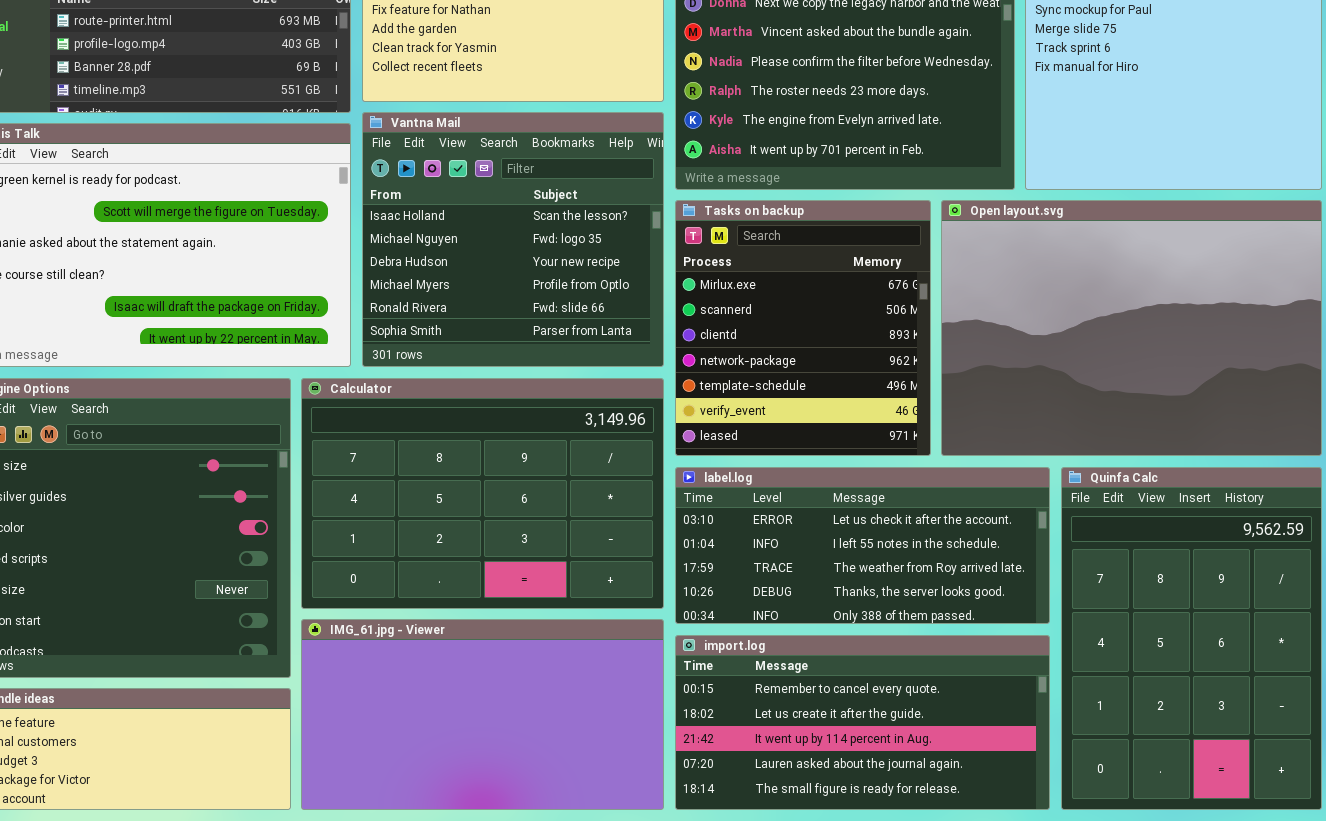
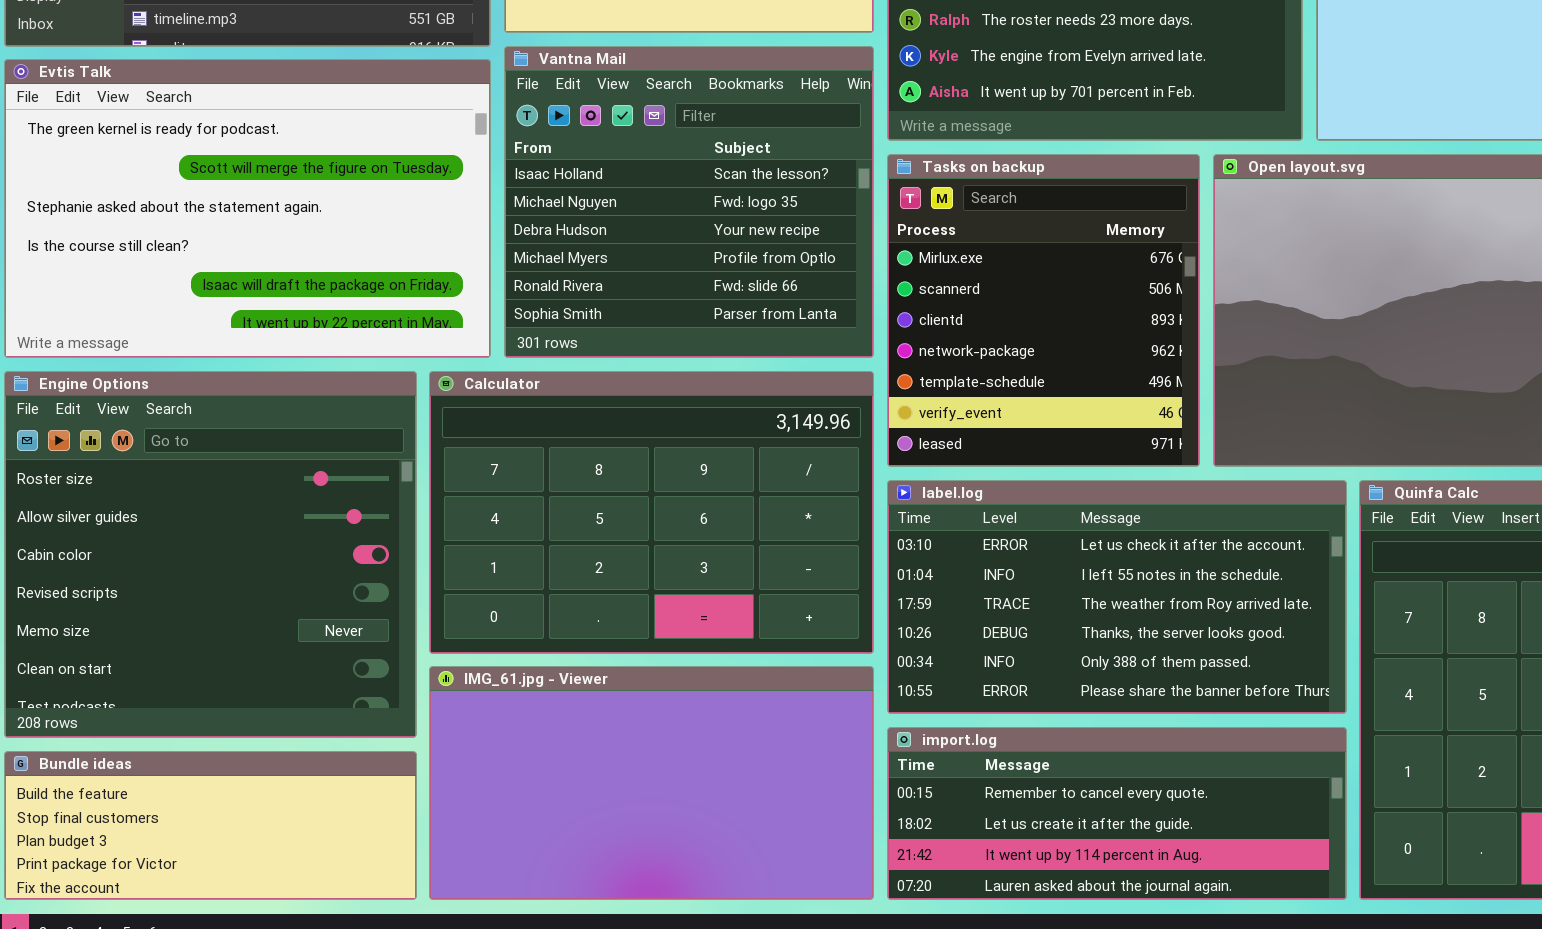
label.log: [675,467,1050,624] -> [887,480,1347,714], resized
import.log: [675,635,1050,810] -> [887,727,1347,900], resized

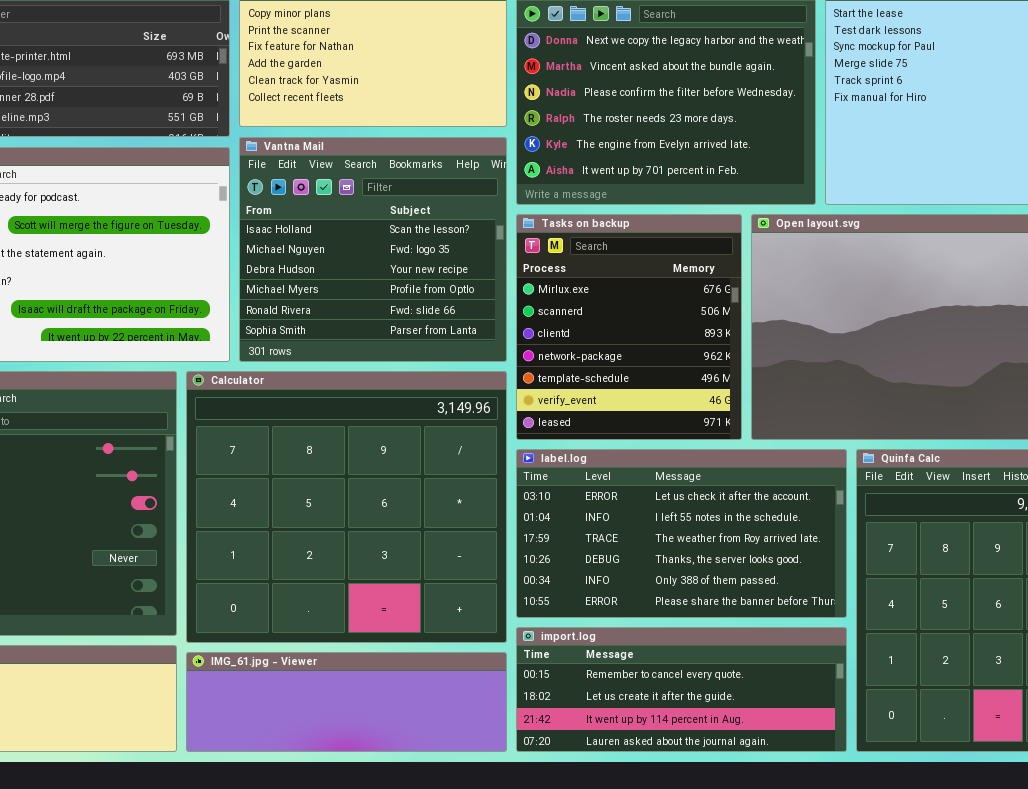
Calculator: [429,371,874,654] -> [186,371,507,643], resized
IMG_61.jpg - Viewer: [429,666,874,900] -> [186,652,507,752], resized

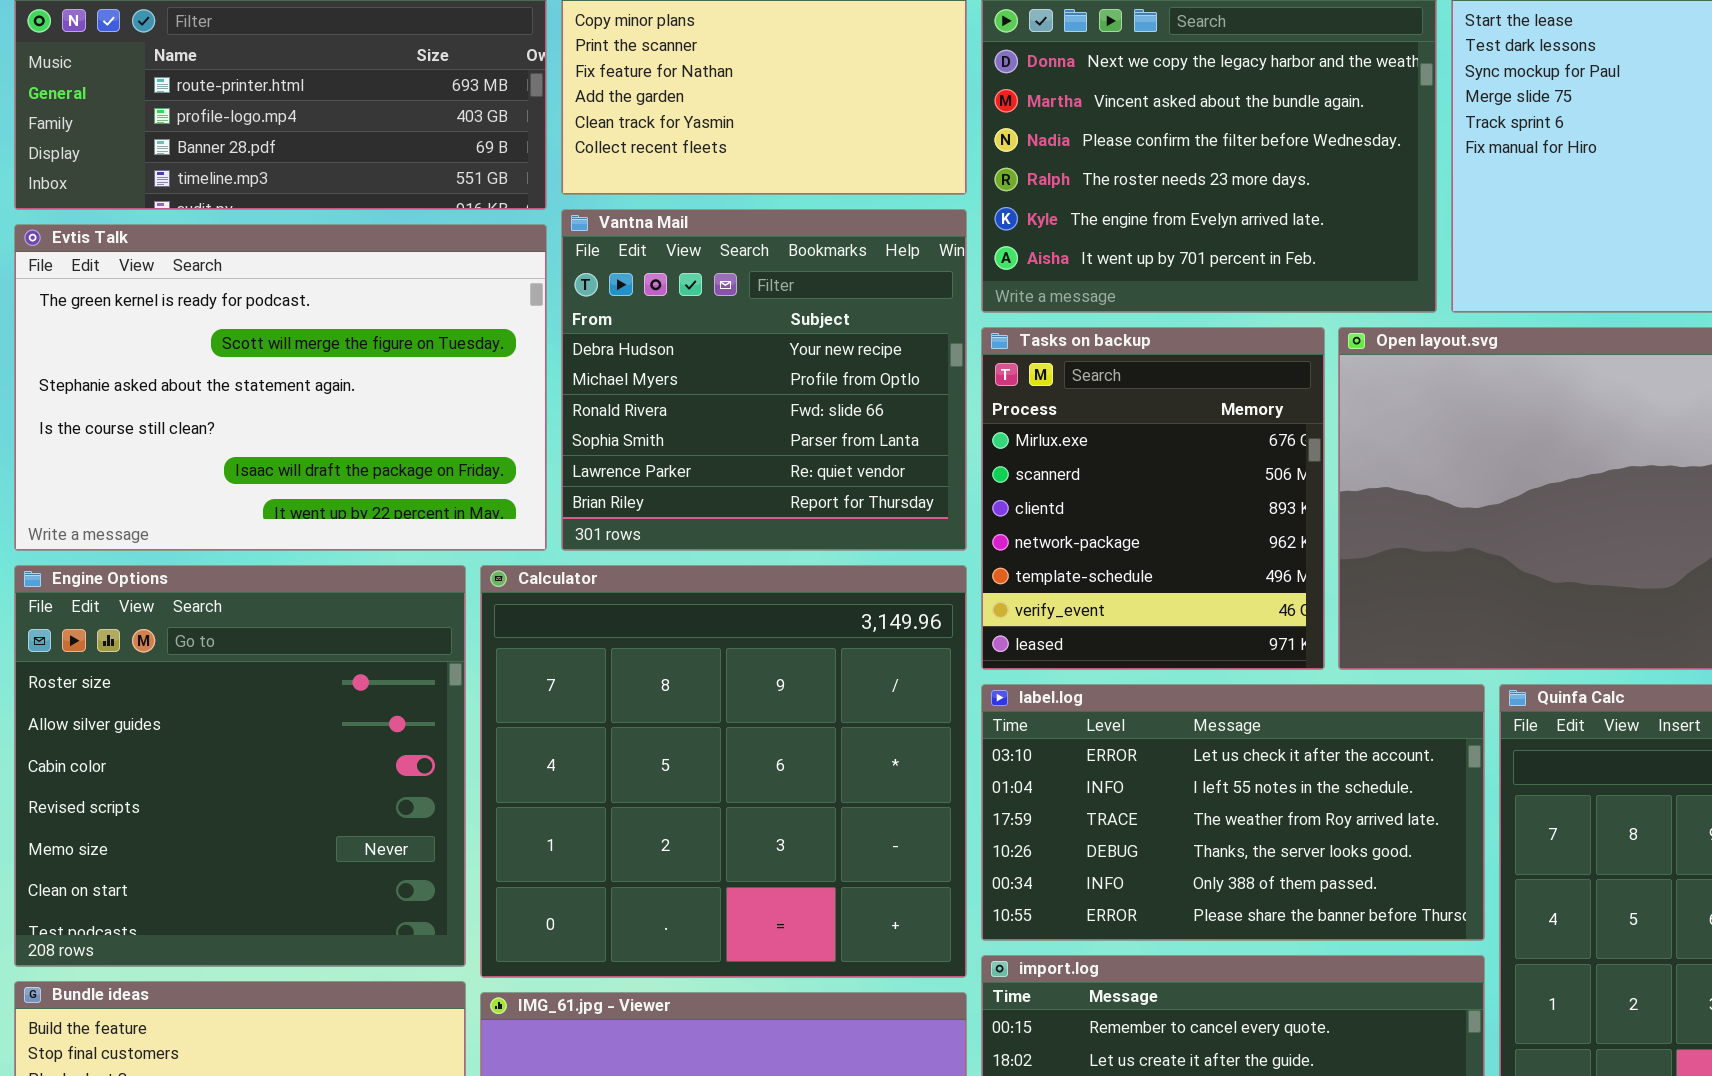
Vantna Mail: [239,137,507,362] -> [561,209,967,551], scrolled down 2 rows

